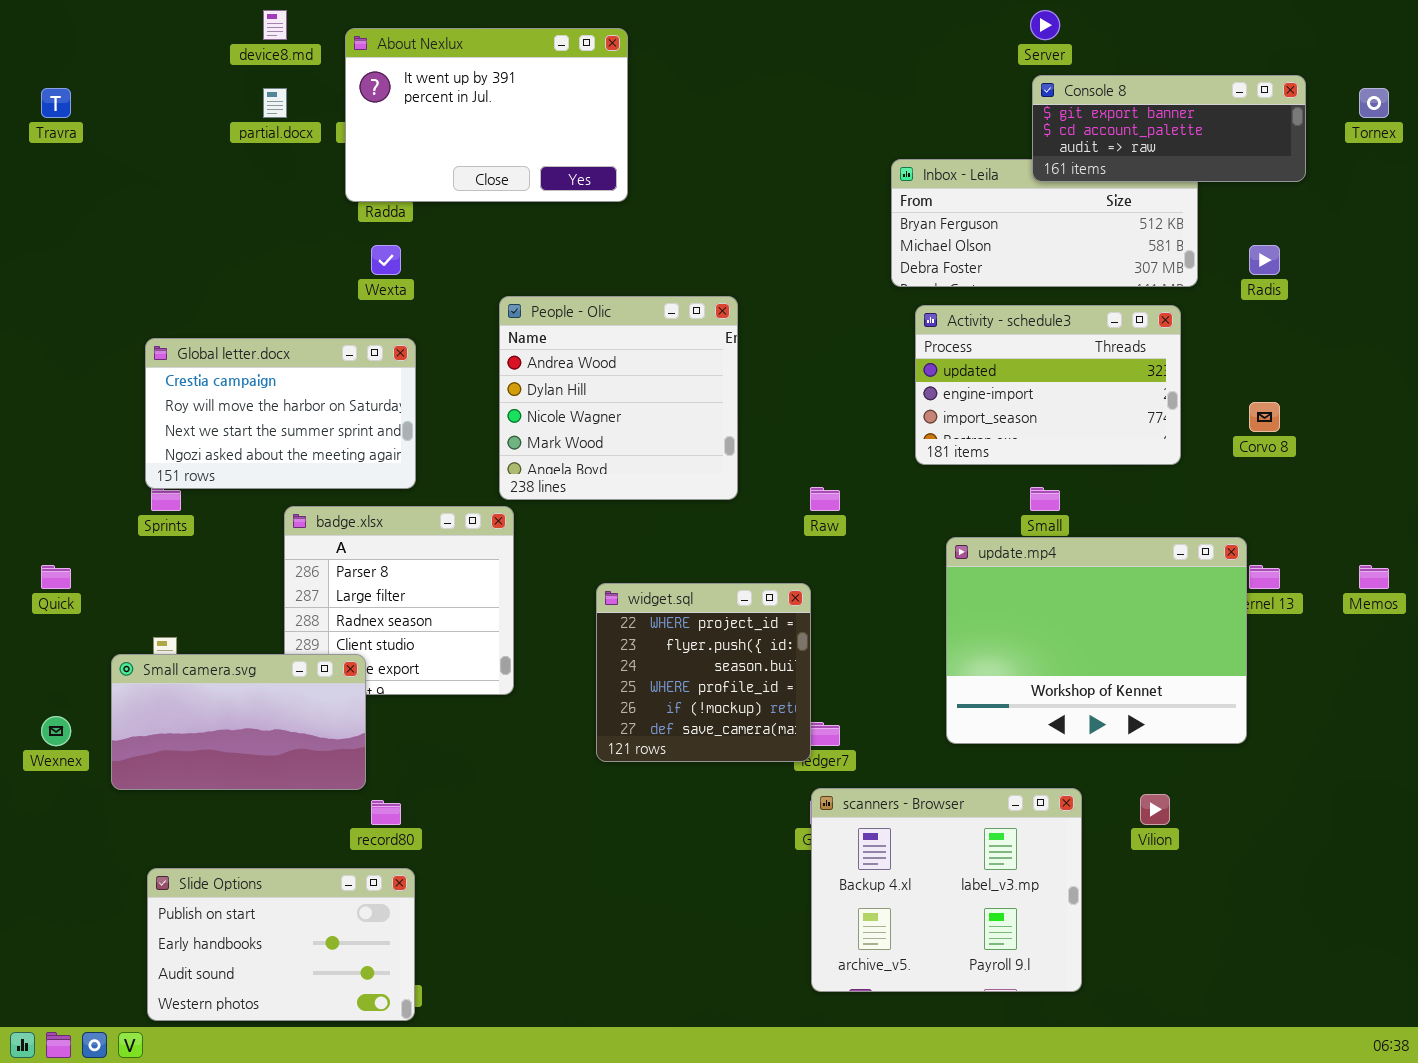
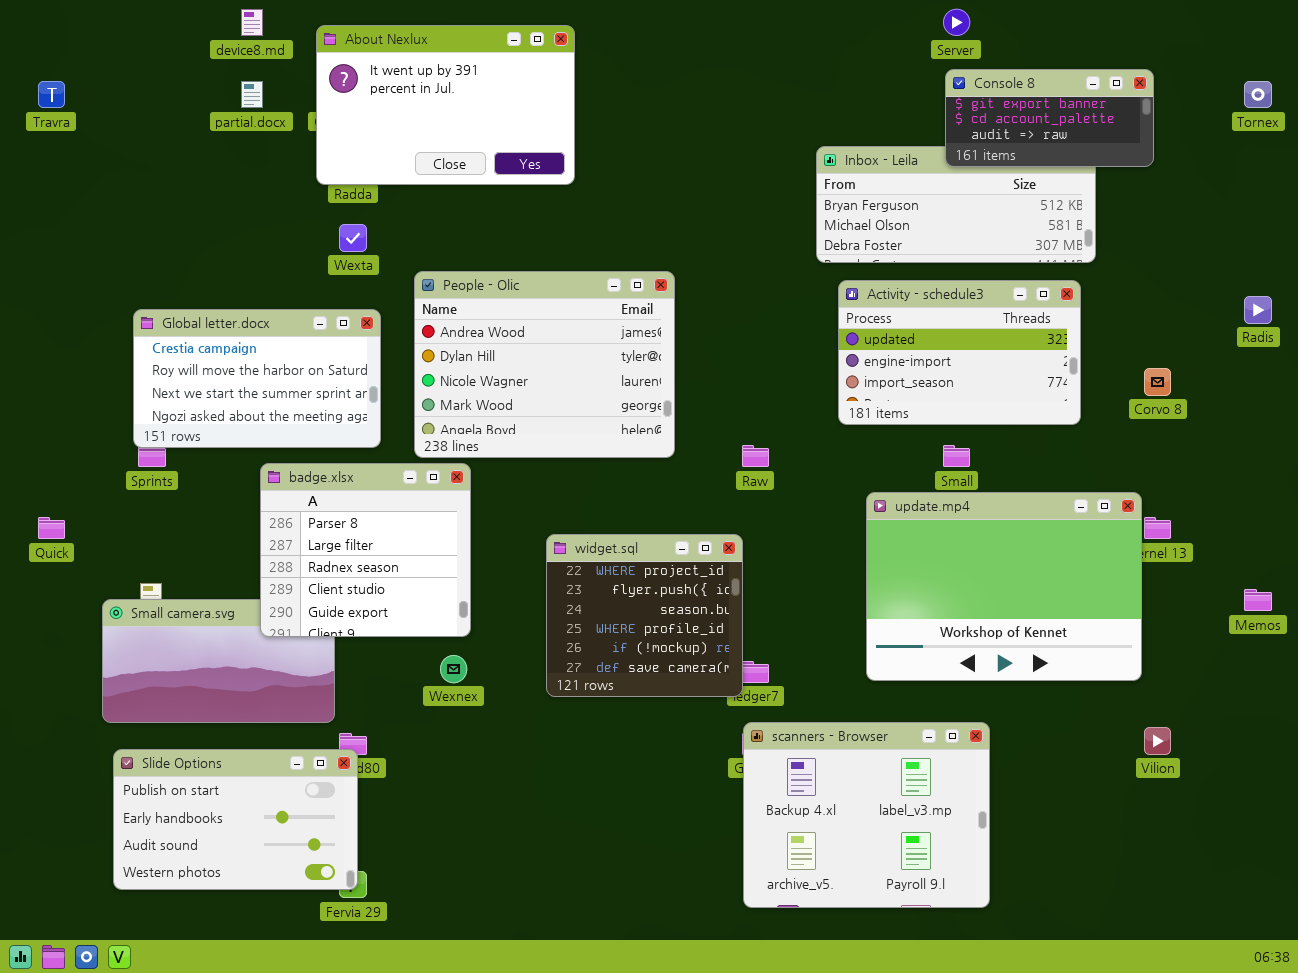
Console 8: [1032,75,1306,182] -> [945,69,1154,167], resized
Radis: [1249,245,1280,275] -> [1244,296,1272,324], moved
People - Olic: [499,296,738,500] -> [414,271,675,458], resized
badge.xlsx: [284,506,514,695] -> [260,463,471,637], raised
Memos: [1359,565,1389,589] -> [1244,589,1272,611], moved
Wexnex: [41,716,71,746] -> [440,655,467,683], moved
Vilion: [1140,794,1170,825] -> [1144,727,1171,755], moved
Slide Options: [147,868,415,1021] -> [113,749,358,890], moved

